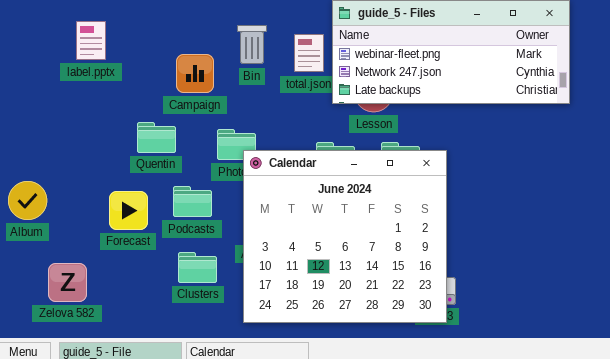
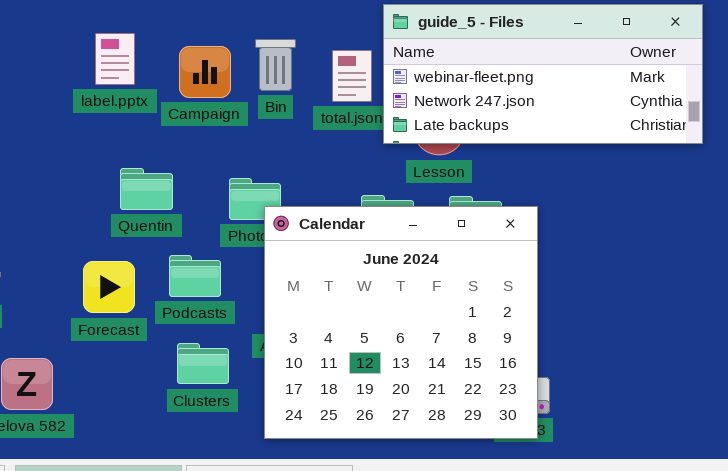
label.pptx: [76,21,106,60] -> [95,33,135,85], moved
Campaign: [176,54,214,93] -> [179,46,231,98], moved

